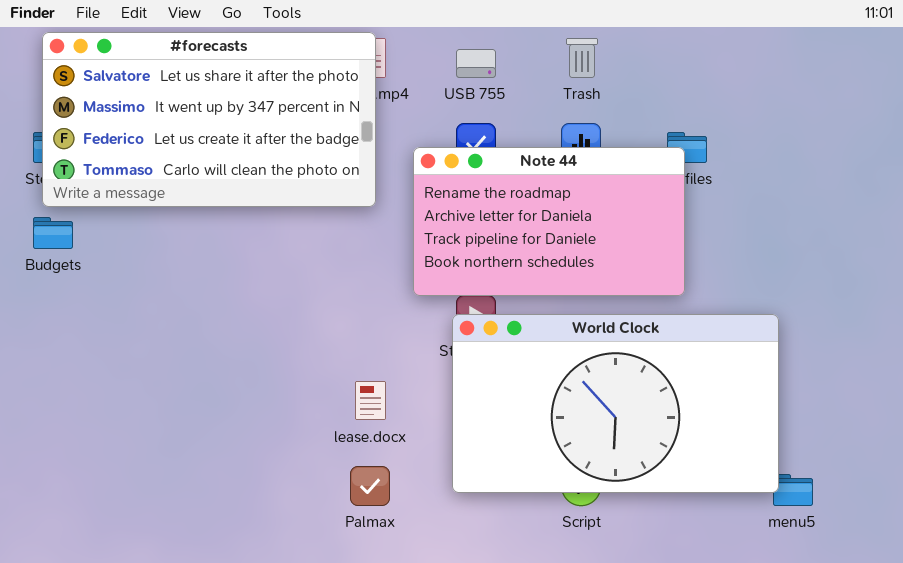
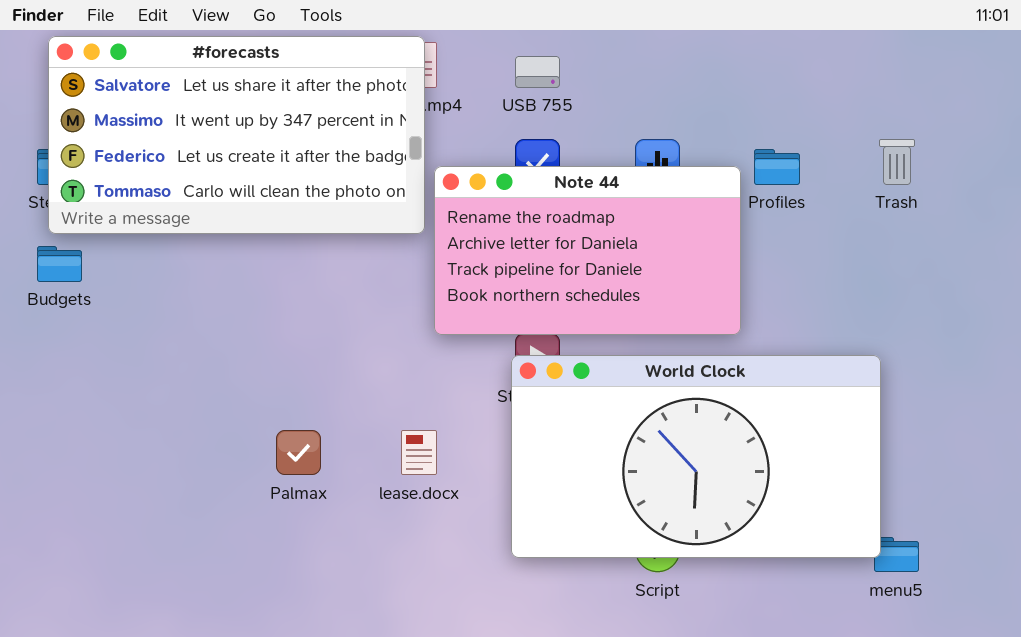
Trash: [566,38,598,78] -> [879,139,915,185], moved
Note 44: [413,147,685,296] -> [434,166,741,335], moved
Palmax: [350,466,390,506] -> [276,430,321,475], moved

